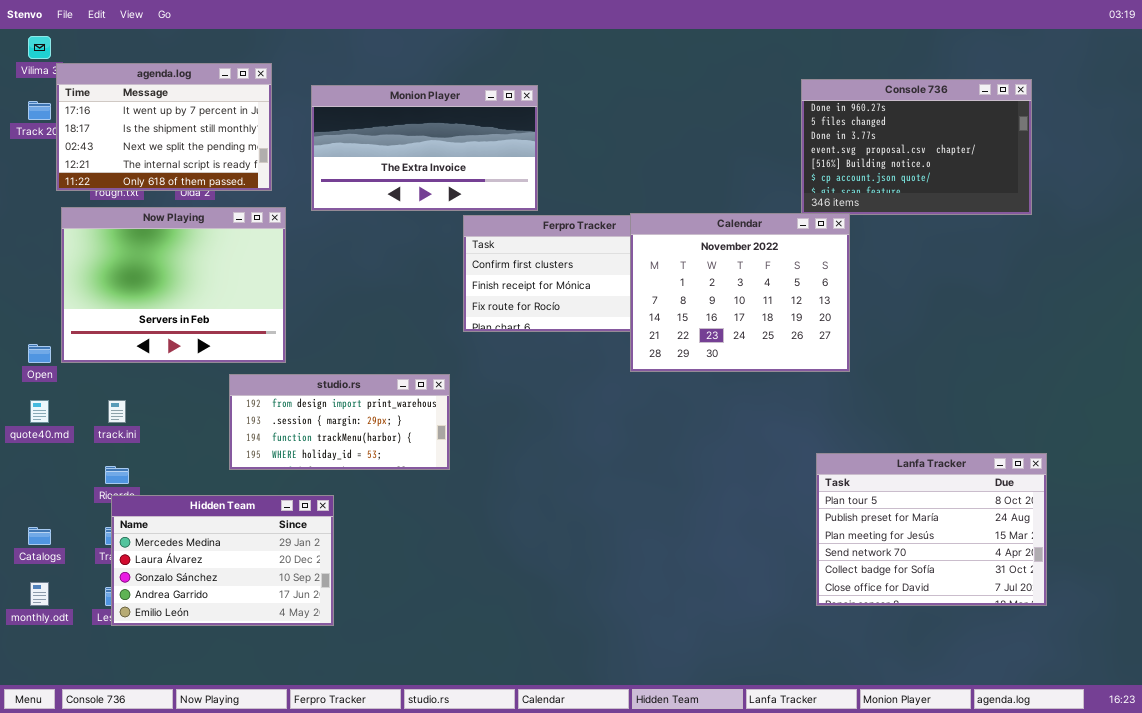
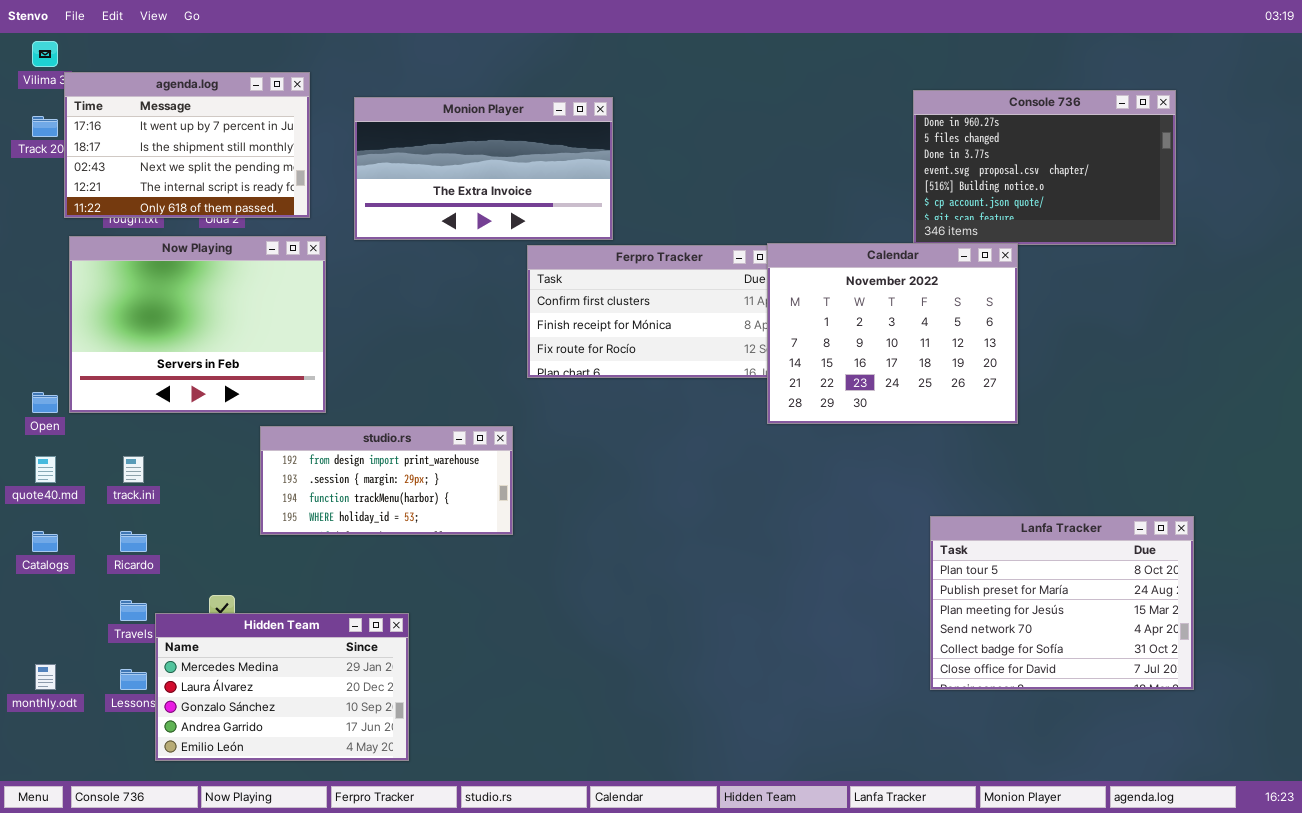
Calendar: [630,213,850,372] -> [767,243,1018,424], moved
Hidden Team: [111,495,334,626] -> [155,613,409,761], moved
Catalogs: [28,527,51,545] -> [32,531,58,552], moved

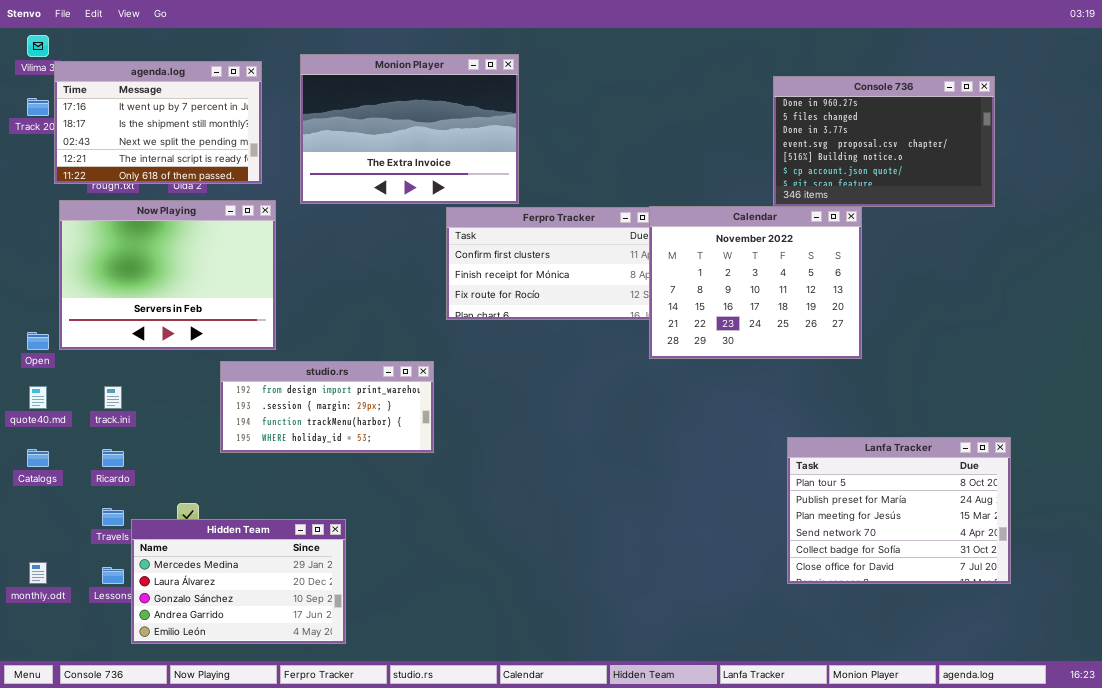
Monion Player: [354,97,613,240] -> [300,54,519,204], resized

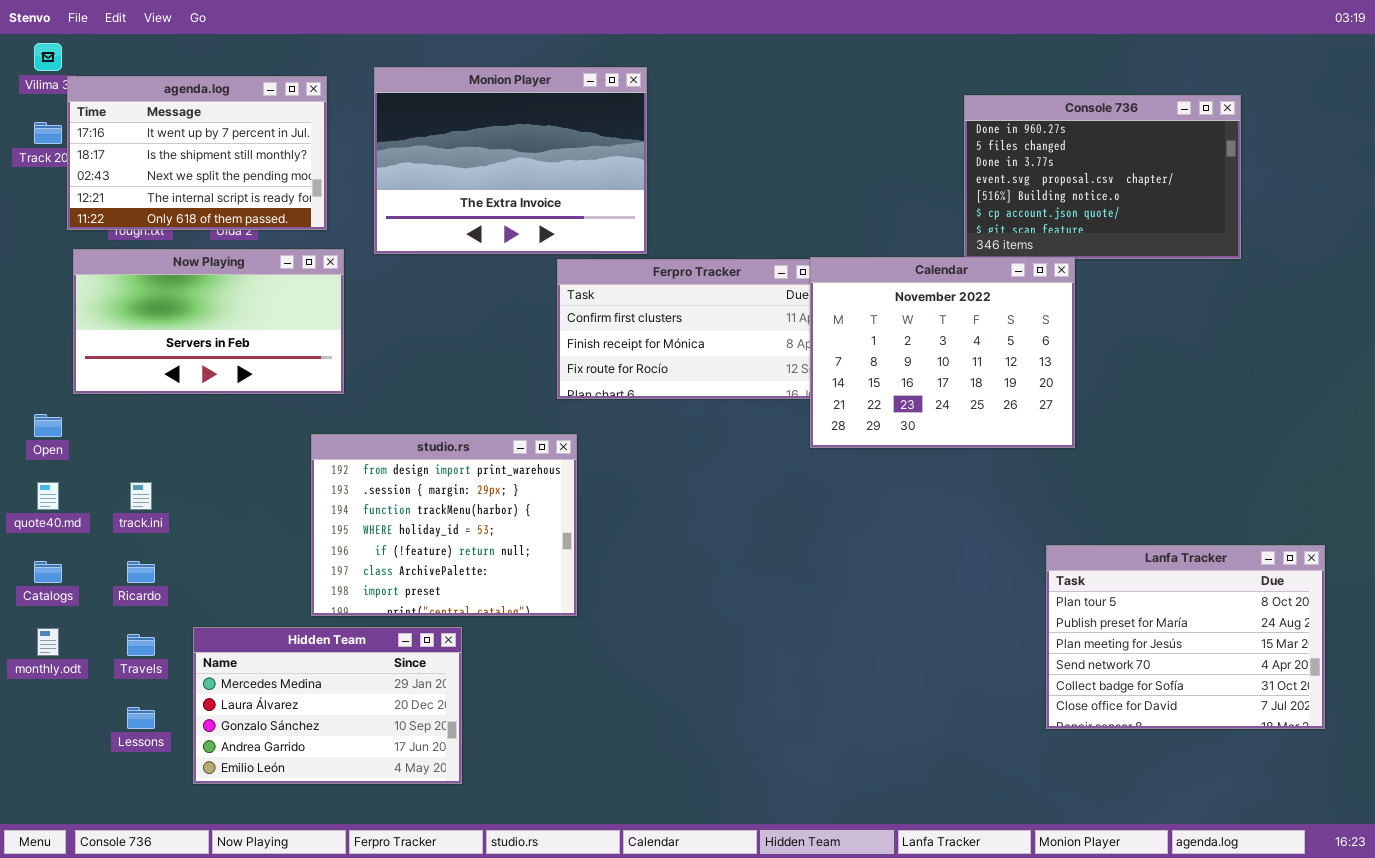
Now Playing: [59,200,276,350] -> [73,249,344,394], resized
studio.rs: [220,361,434,453] -> [311,434,577,616], moved, resized
Lanfa Tracker: [787,437,1011,584] -> [1046,545,1325,729], moved
Hidden Team: [131,519,346,644] -> [193,627,462,784], moved
monthly.odt: [29,562,47,584] -> [37,628,59,656], moved

